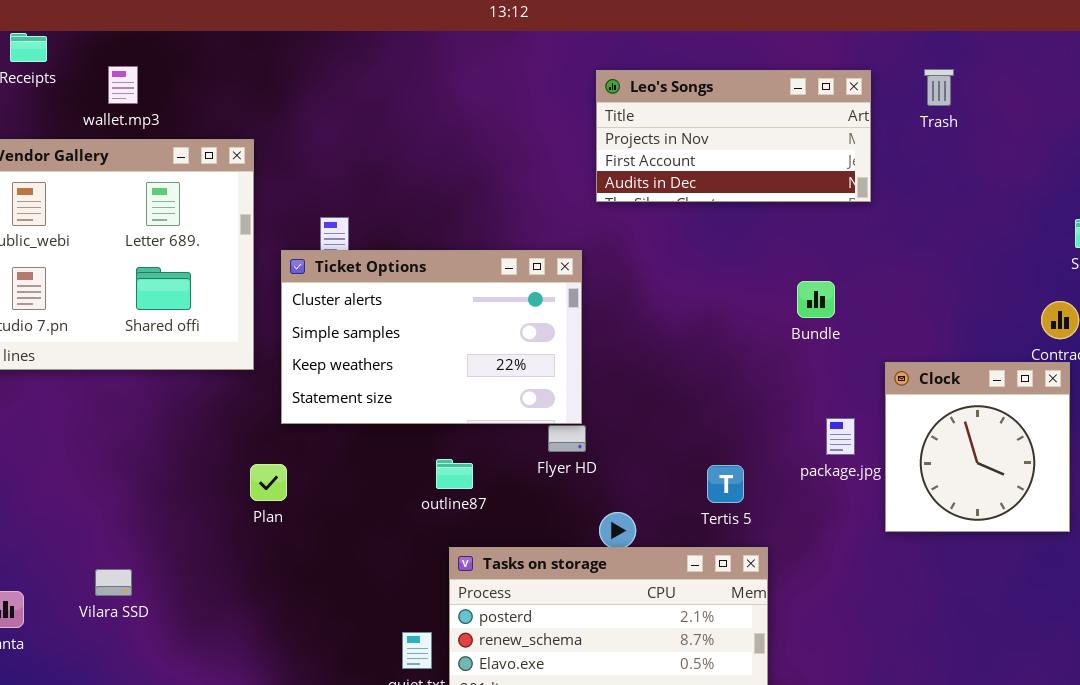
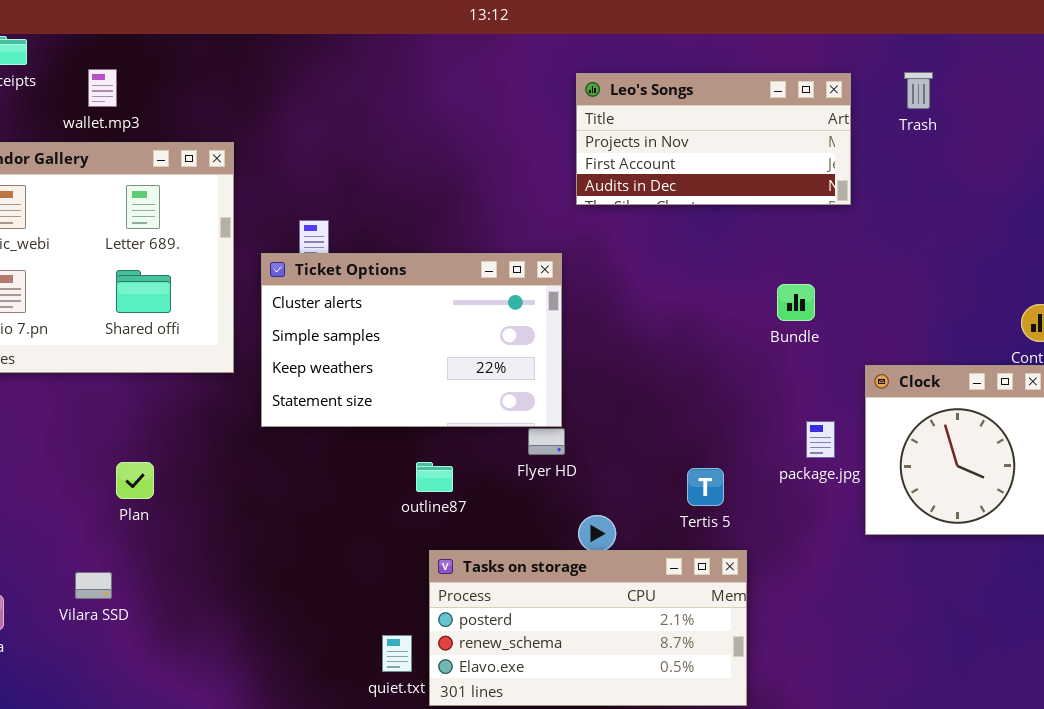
Plan: [250,464,287,501] -> [116,462,154,499], moved

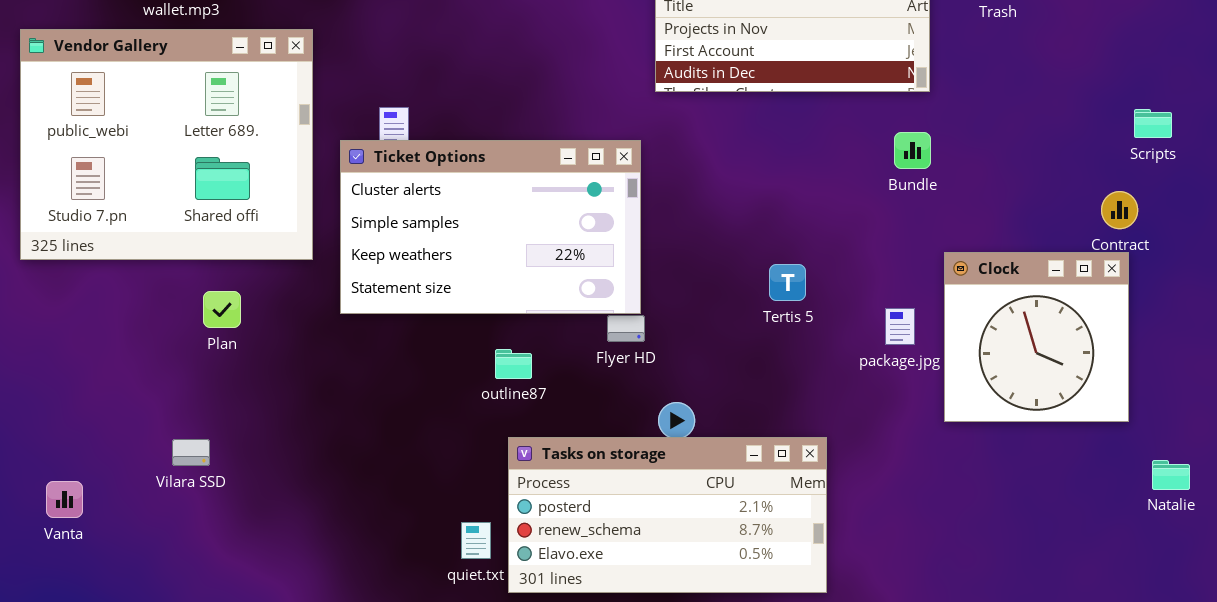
Bundle: [777,284,815,321] -> [894,132,931,169], moved
Plan: [116,462,154,499] -> [203,291,241,328], moved
Tertis 5: [687,468,724,506] -> [769,264,806,301], moved
Vilara SSD: [75,572,112,599] -> [172,439,210,466], moved

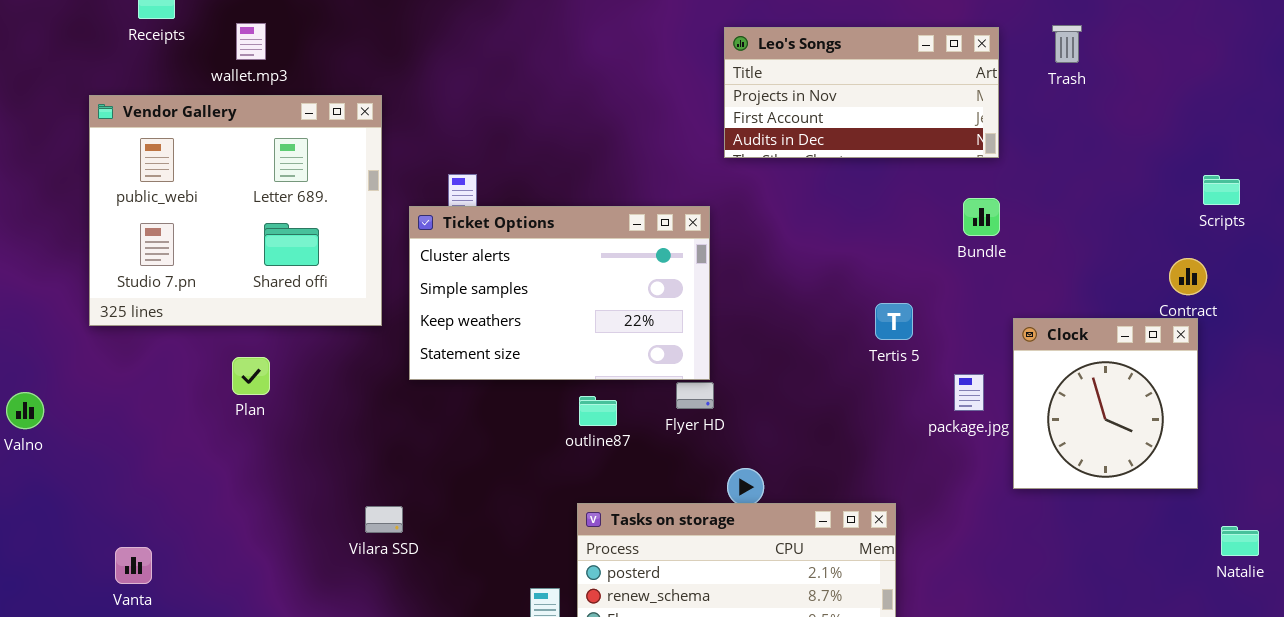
Tertis 5: [769,264,806,301] -> [875,303,913,340], moved
Plan: [203,291,241,328] -> [232,357,270,395], moved
outline87: [495,349,532,379] -> [579,396,617,426], moved
Vilara SSD: [172,439,210,466] -> [365,506,403,533], moved

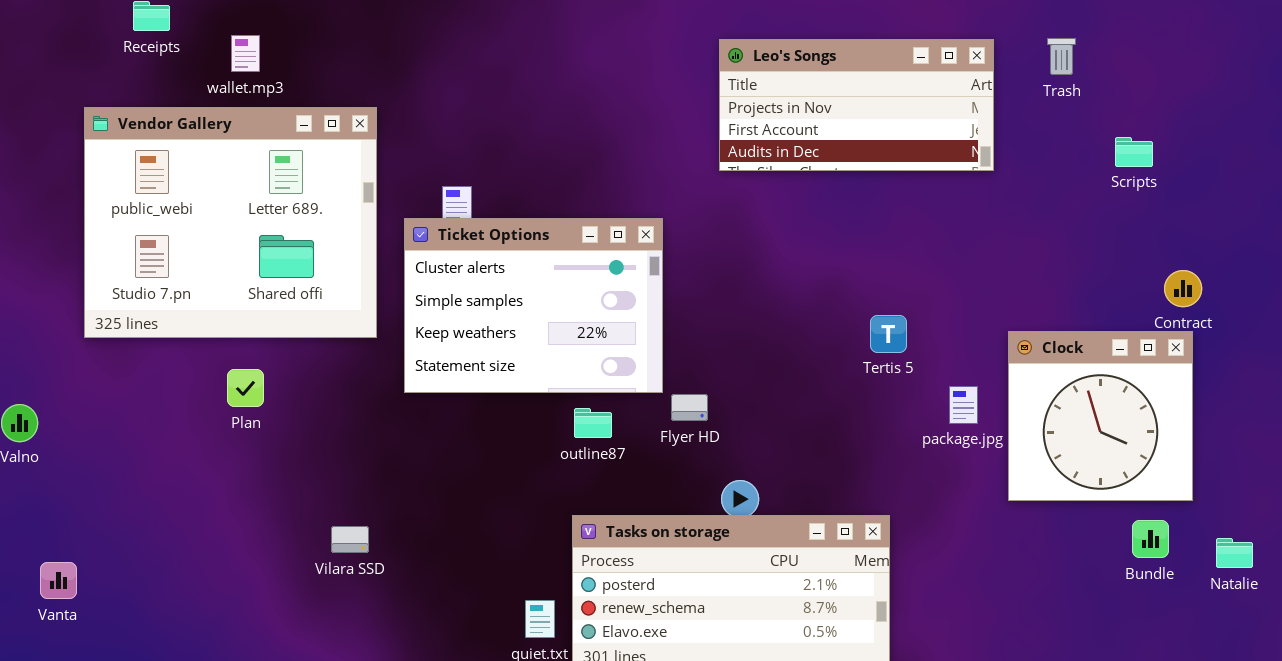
Scripts: [1203,175,1240,205] -> [1115,137,1153,167], moved
Bundle: [963,198,1000,236] -> [1132,520,1169,558], moved
Ticket Options: [409,206,710,380] -> [404,218,663,393], resized
Vilara SSD: [365,506,403,533] -> [331,526,369,553], moved
Vanta: [115,547,152,584] -> [40,562,77,599], moved

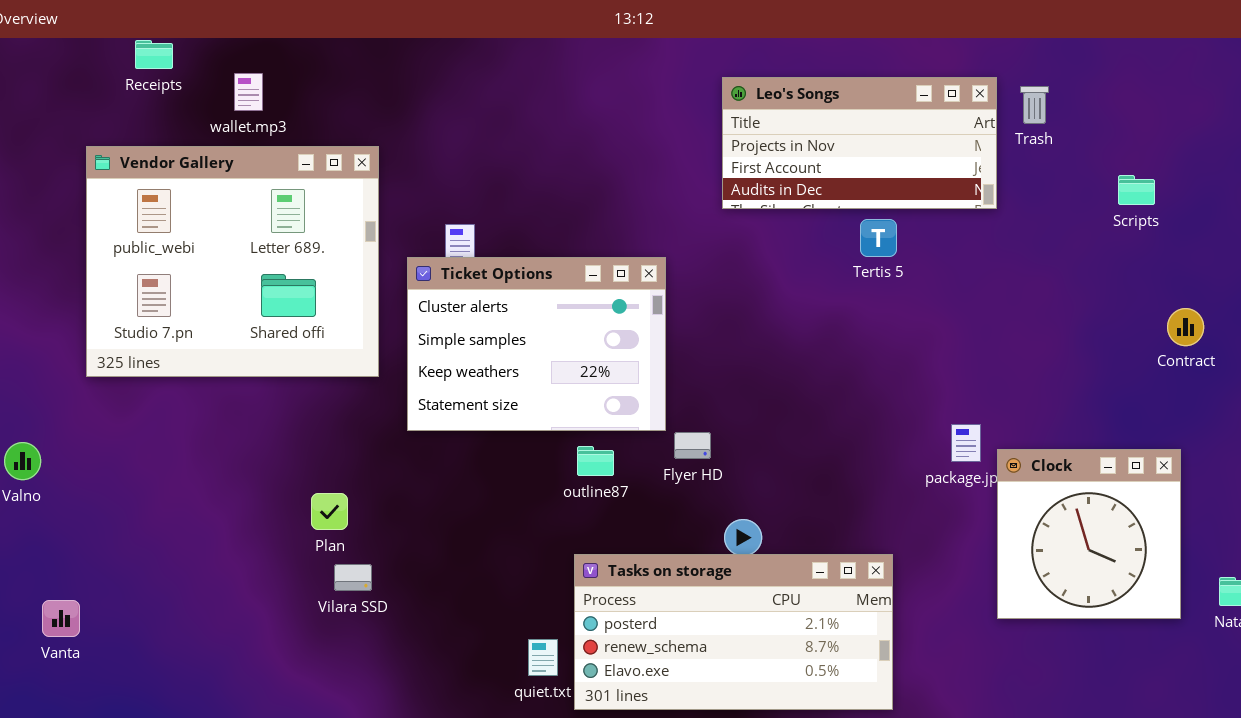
Trash: [1047,38,1076,75] -> [1020,86,1049,124], moved
Tertis 5: [870,315,907,353] -> [860,219,897,257], moved
Clock: [1008,331,1193,501] -> [997,449,1181,619], moved
Plan: [227,369,264,407] -> [311,493,348,530], moved

